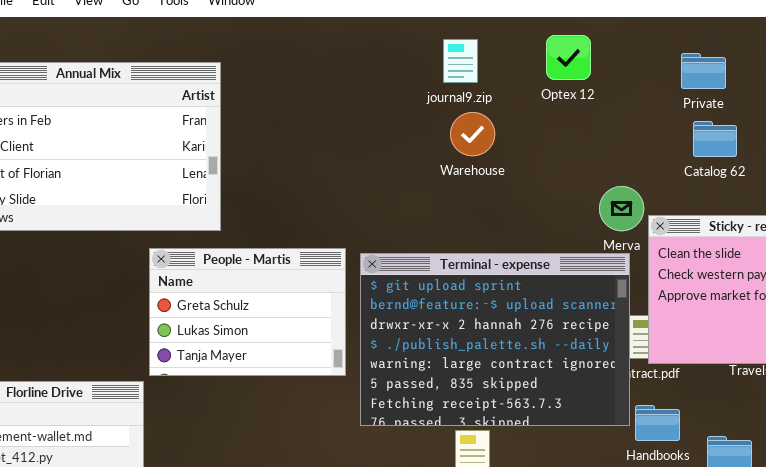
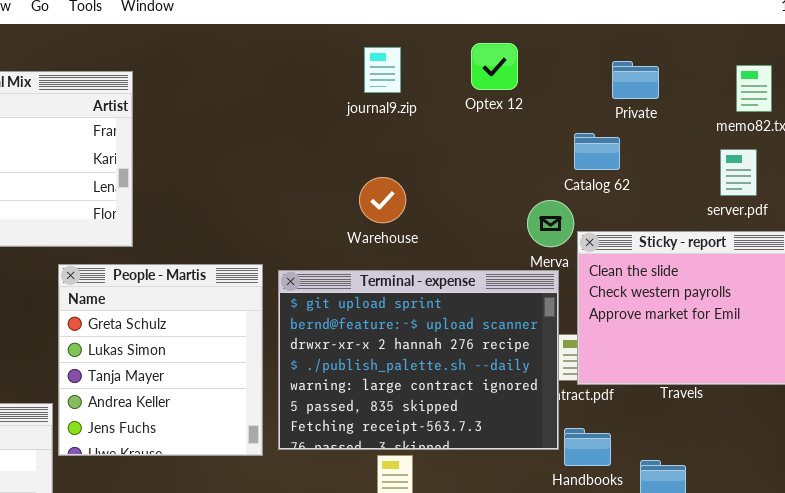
Warehouse: [450,112,495,156] -> [359,177,406,223], moved
Catalog 62: [693,121,737,157] -> [574,133,620,170], moved
People - Martis: [149,248,346,376] -> [58,264,263,456], resized

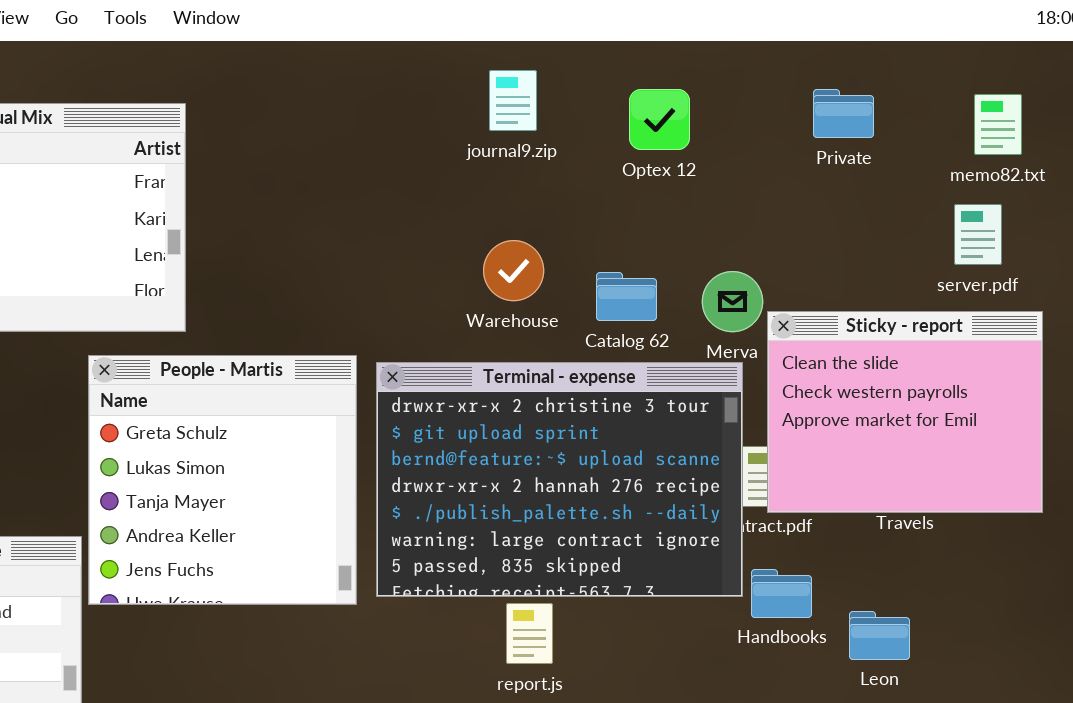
Optex 12: [471,43,518,90] -> [629,89,690,150], moved
Catalog 62: [574,133,620,170] -> [596,272,657,321], moved
Terminal - expense: [278,270,559,450] -> [376,362,743,597], scrolled up 1 row

